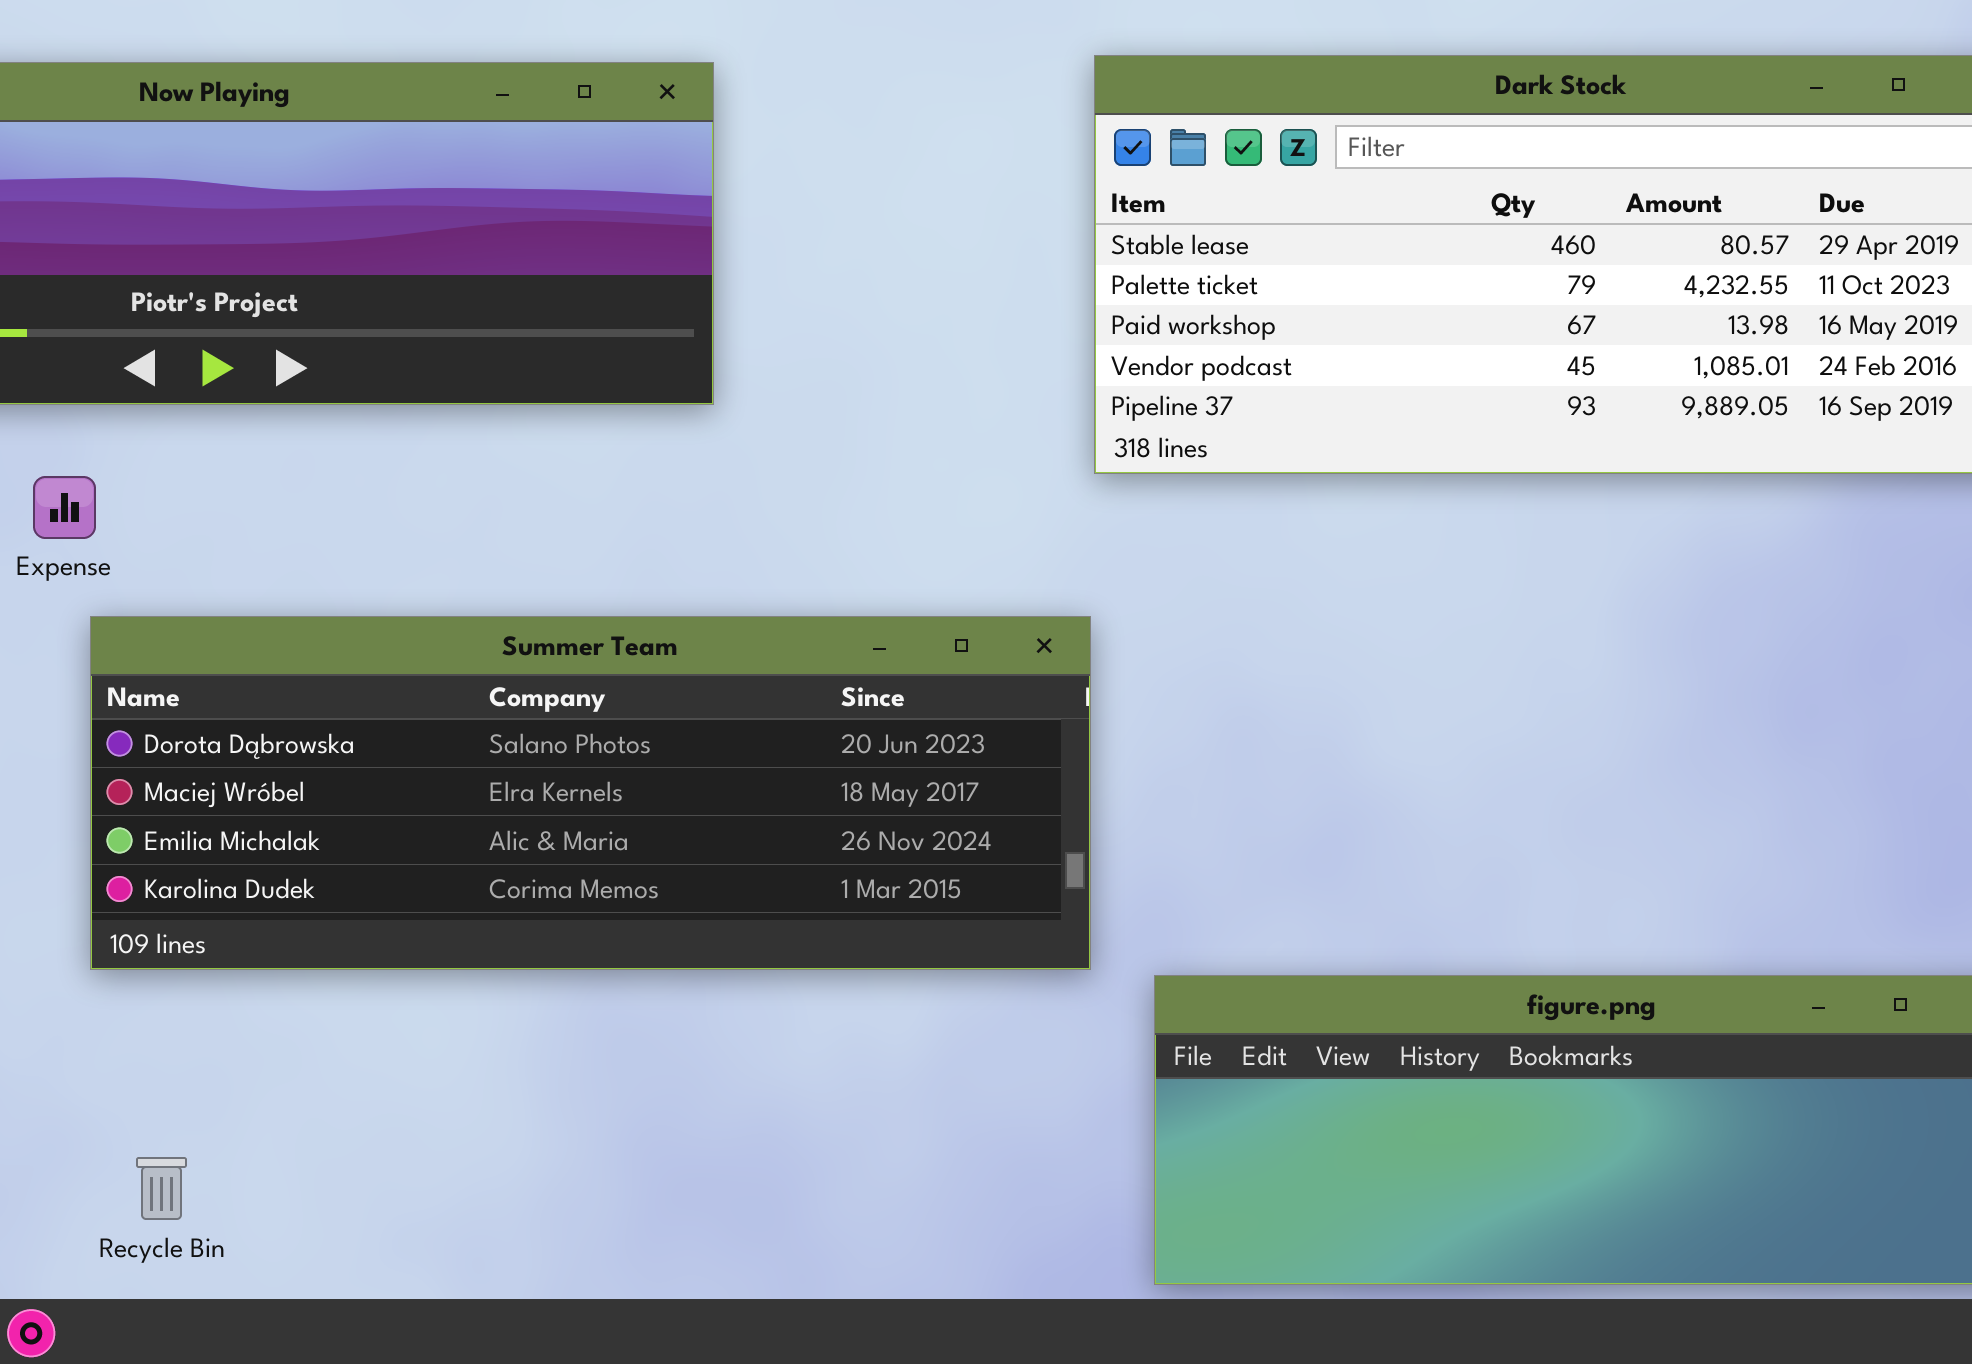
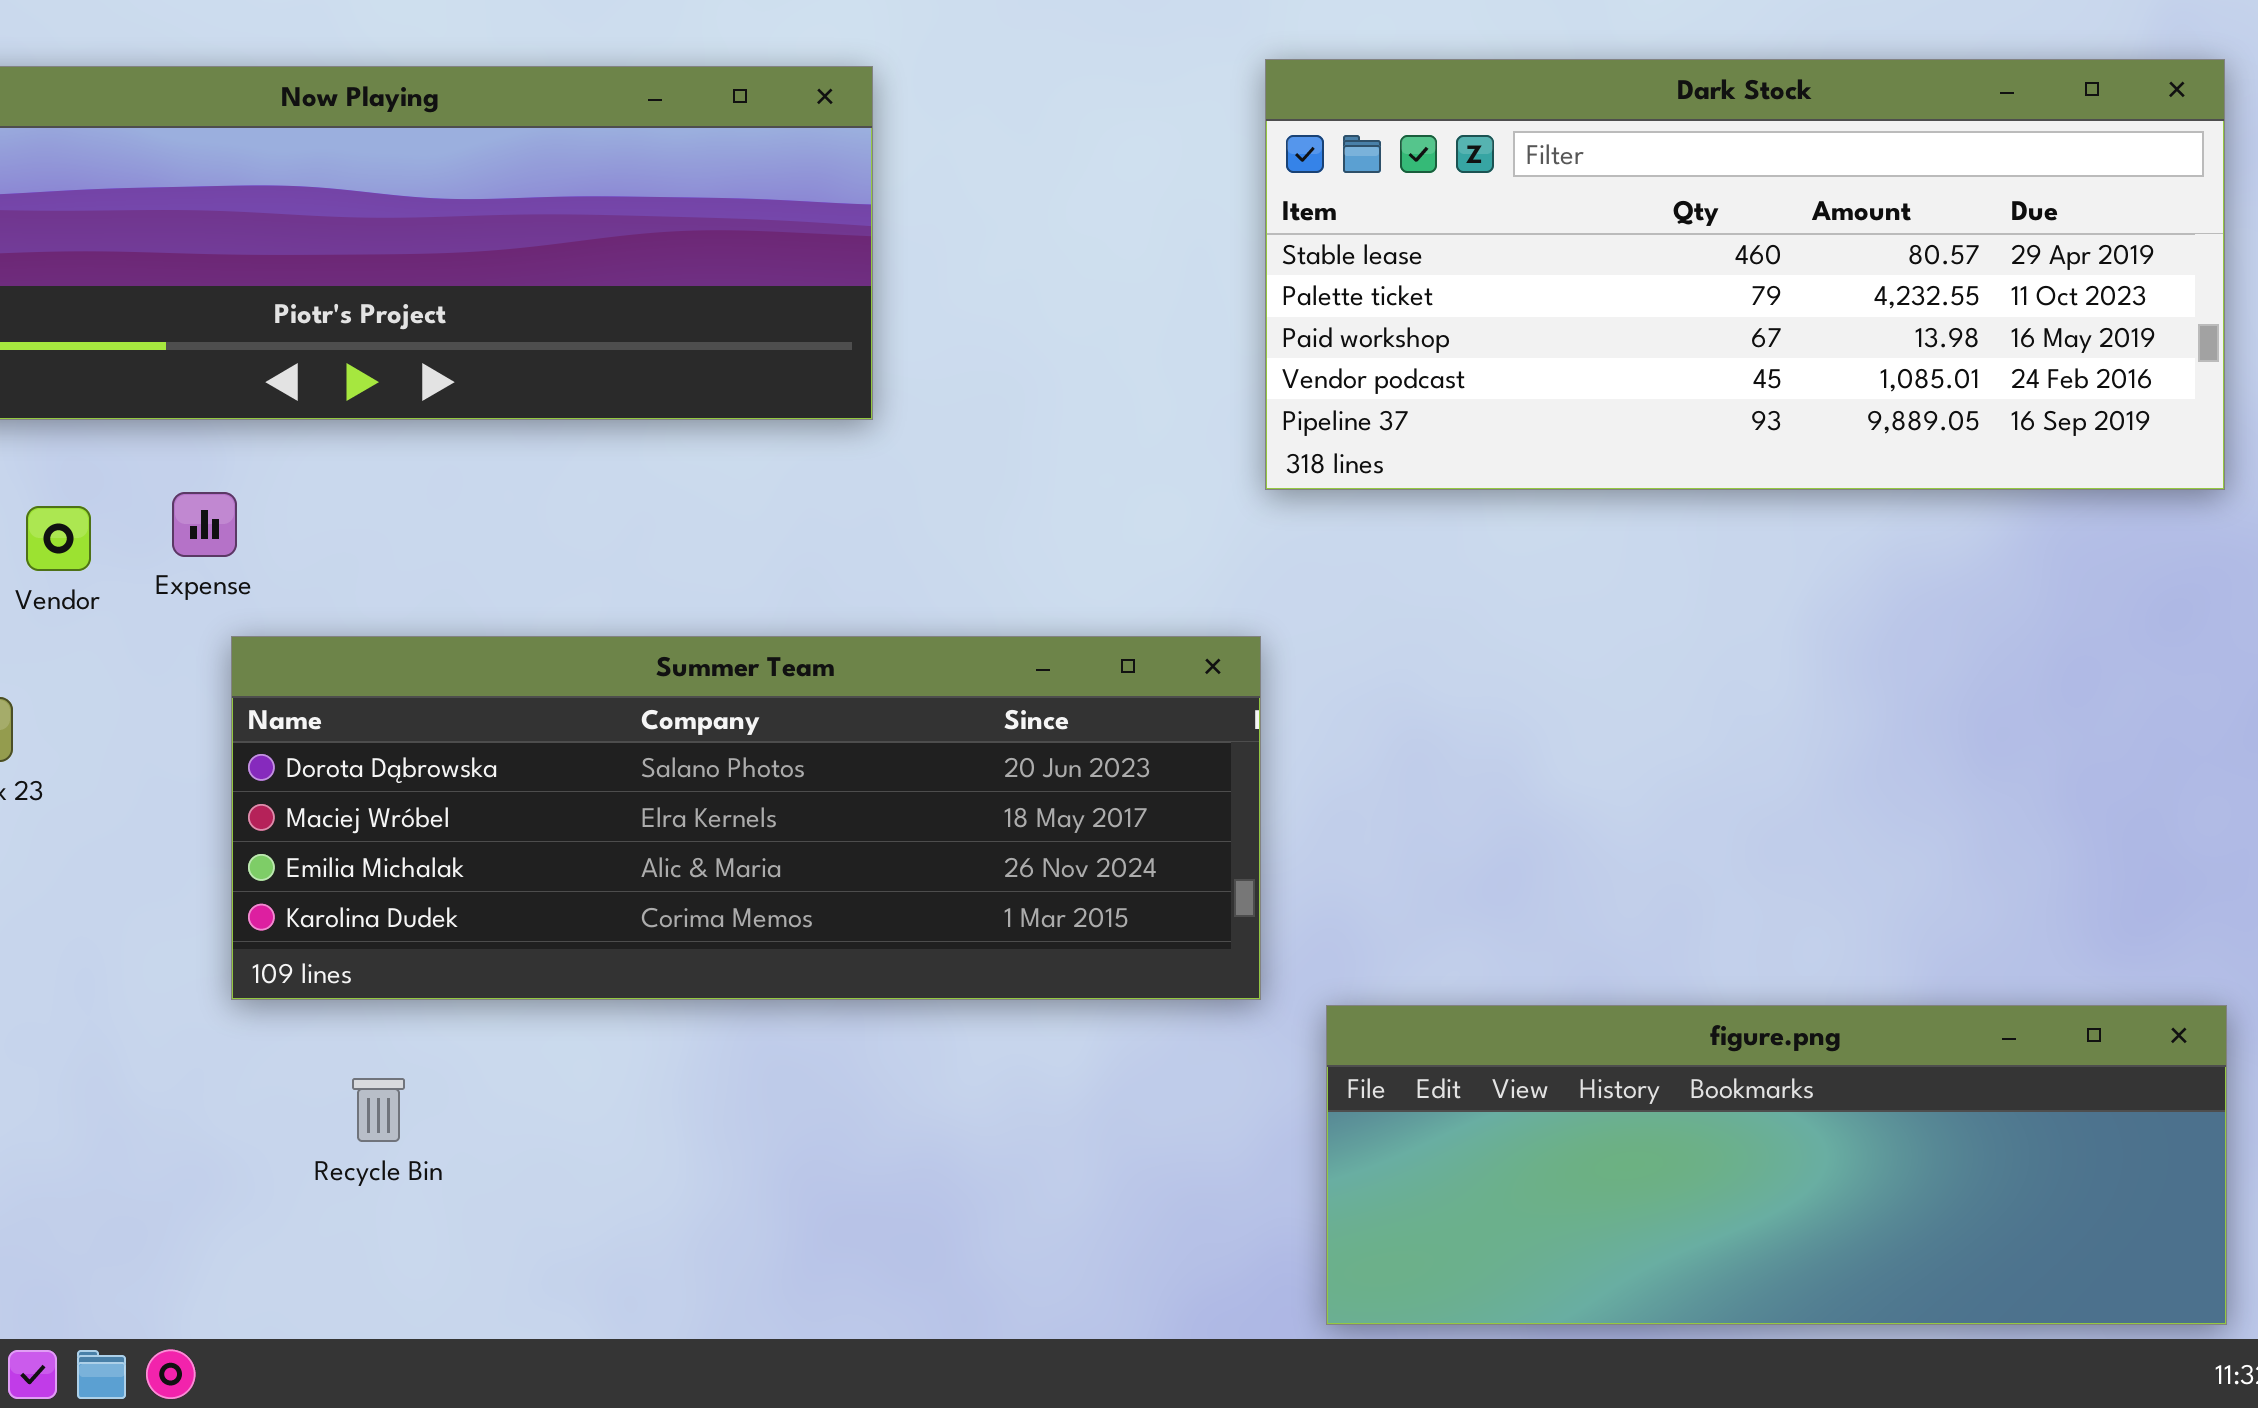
Recycle Bin: [136,1157,187,1220] -> [352,1078,405,1142], moved

